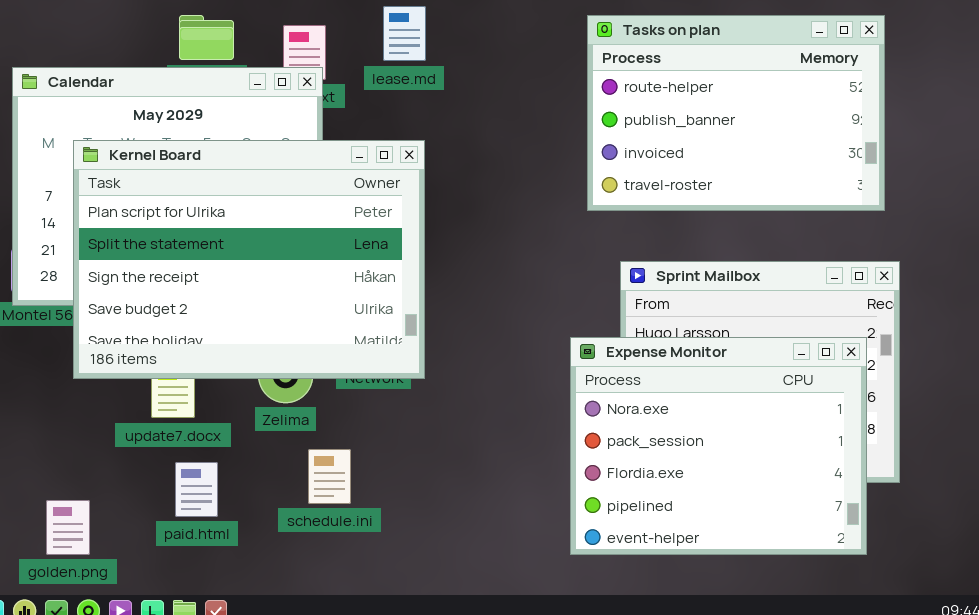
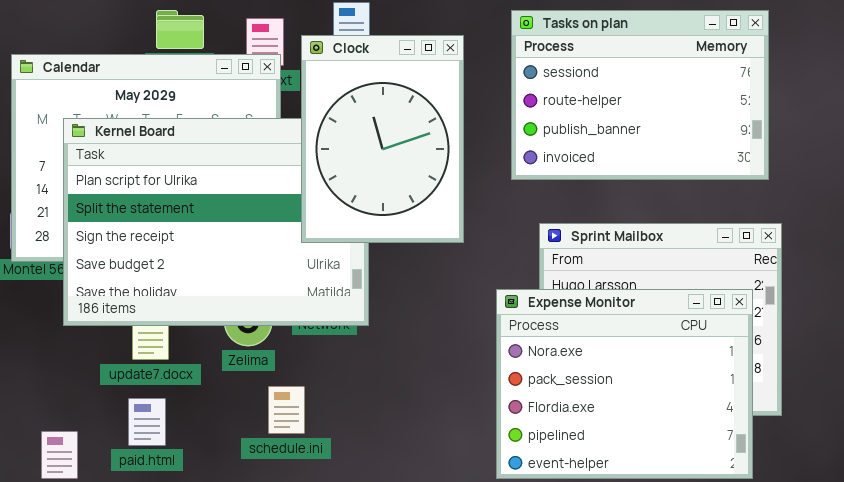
Tasks on plan: [587,15,885,211] -> [511,10,769,180], scrolled up 1 row
Clock: none -> [301,35,464,243], opened
paid.html: [175,462,218,517] -> [128,398,166,446], moved

